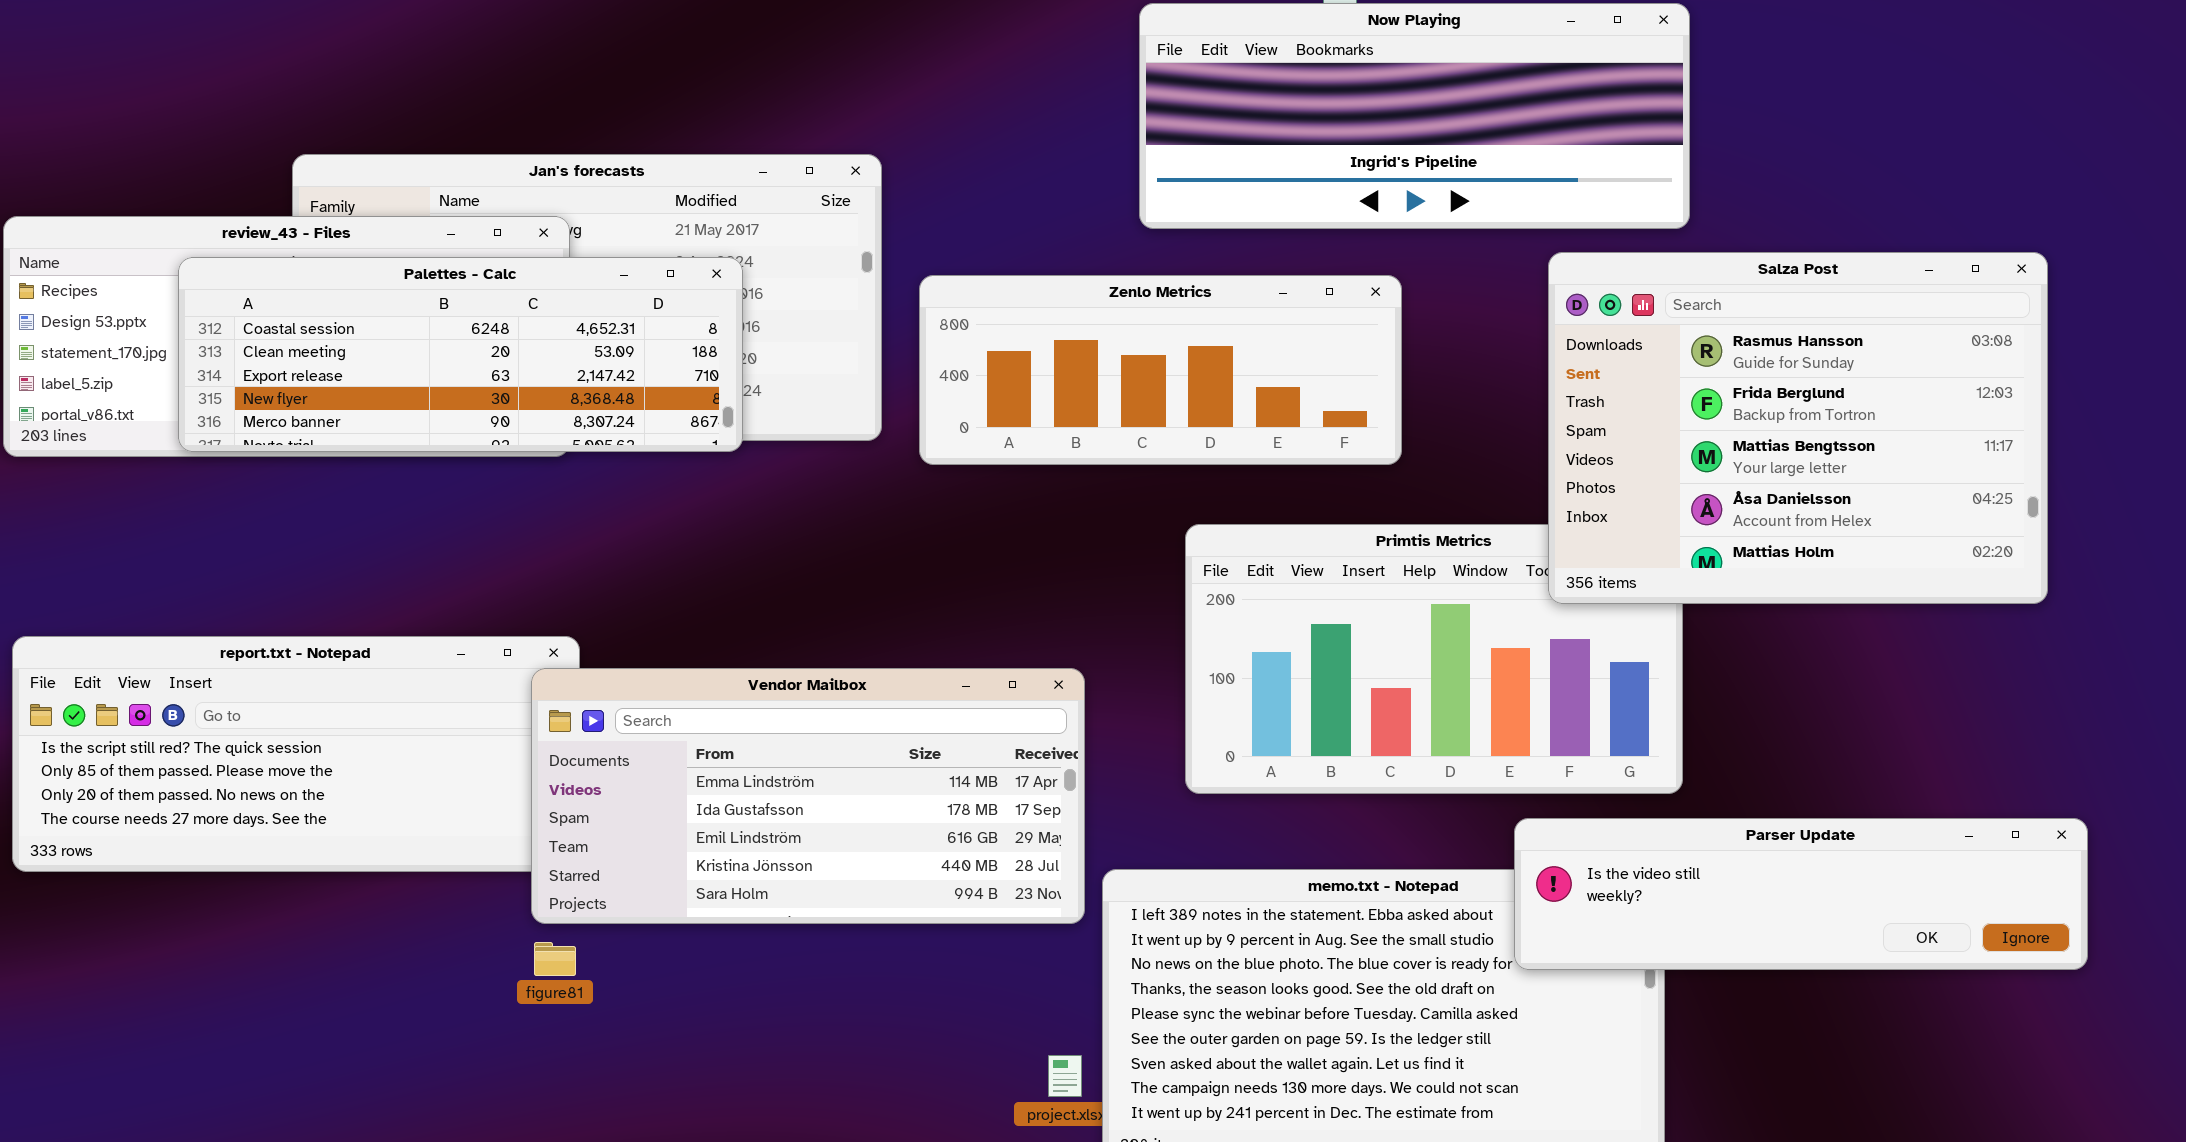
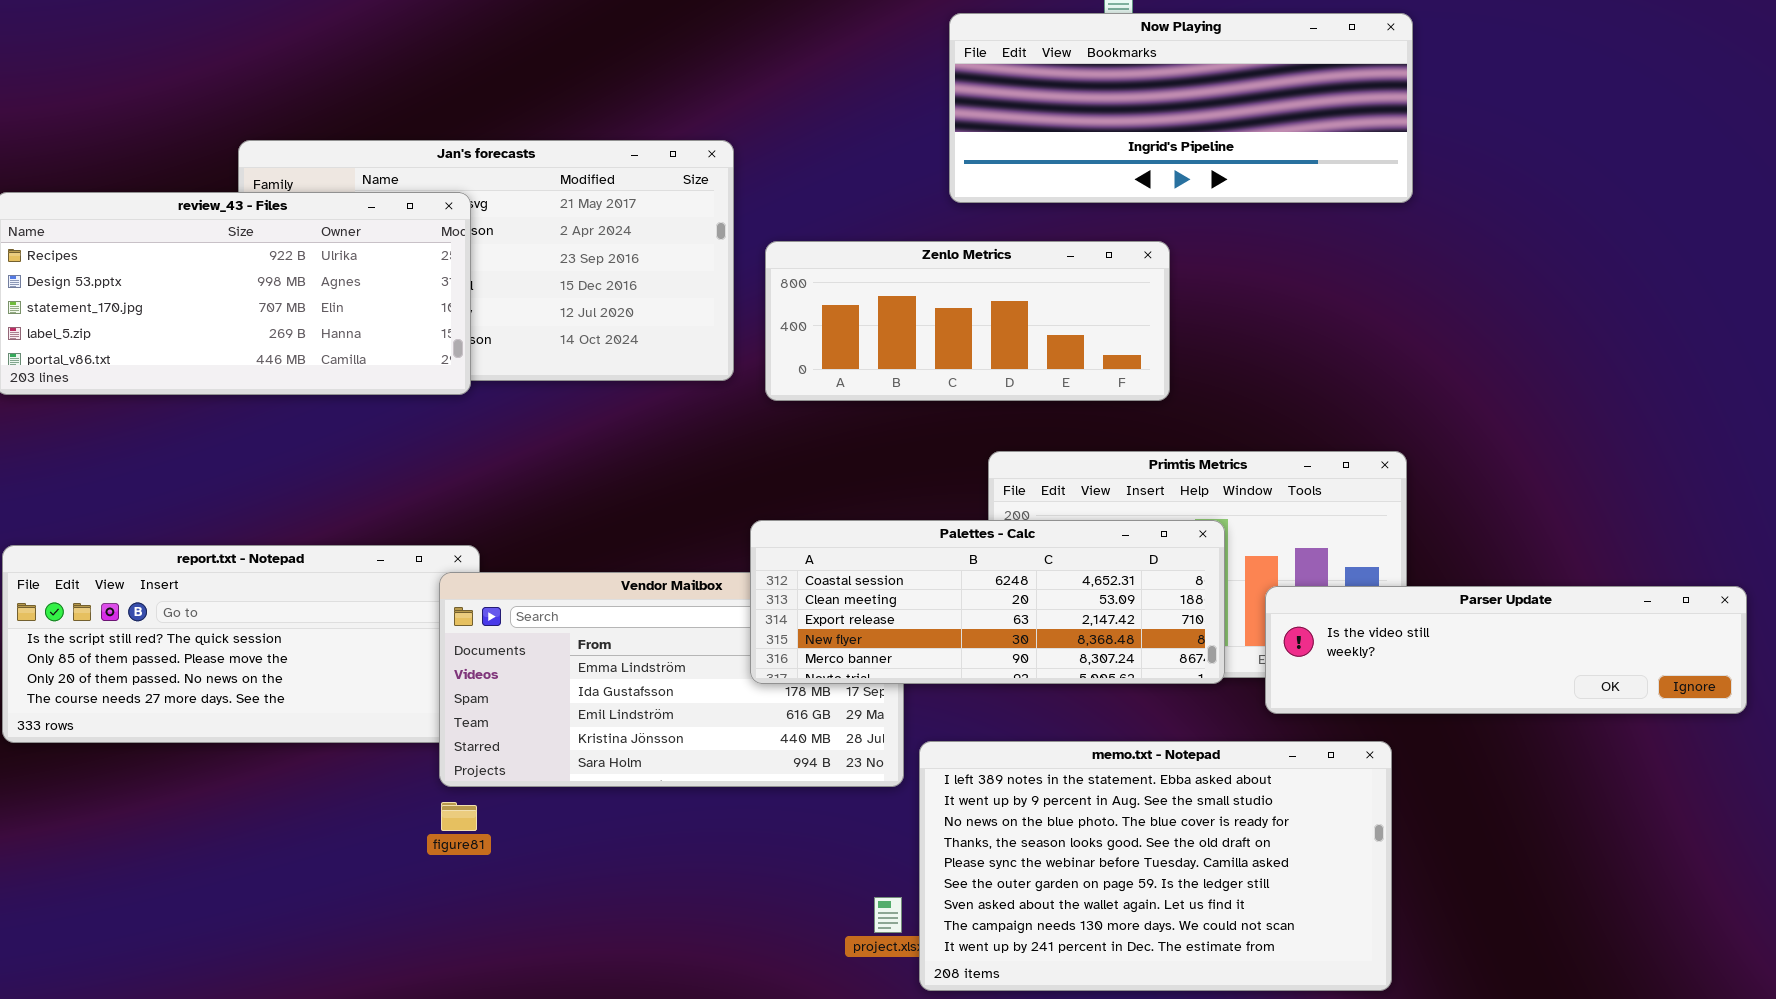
Salza Post: [1548,252,2048,604] -> none, closed
Palettes - Calc: [178,257,743,452] -> [750,520,1225,684], moved
Parser Update: [1514,818,2088,970] -> [1265,586,1747,714], moved

